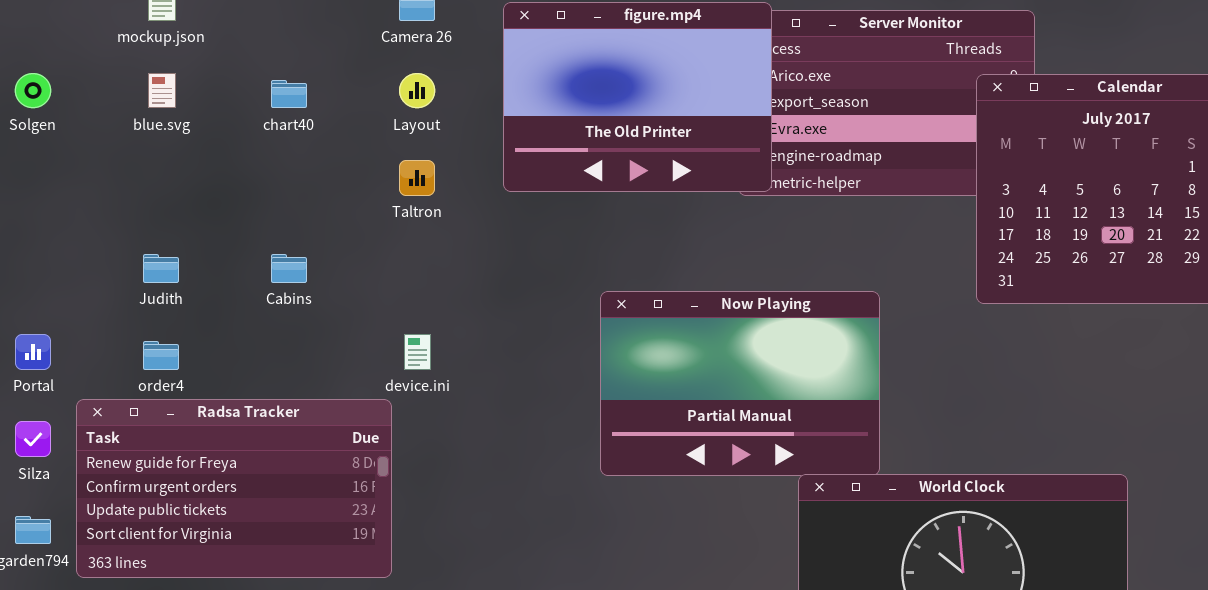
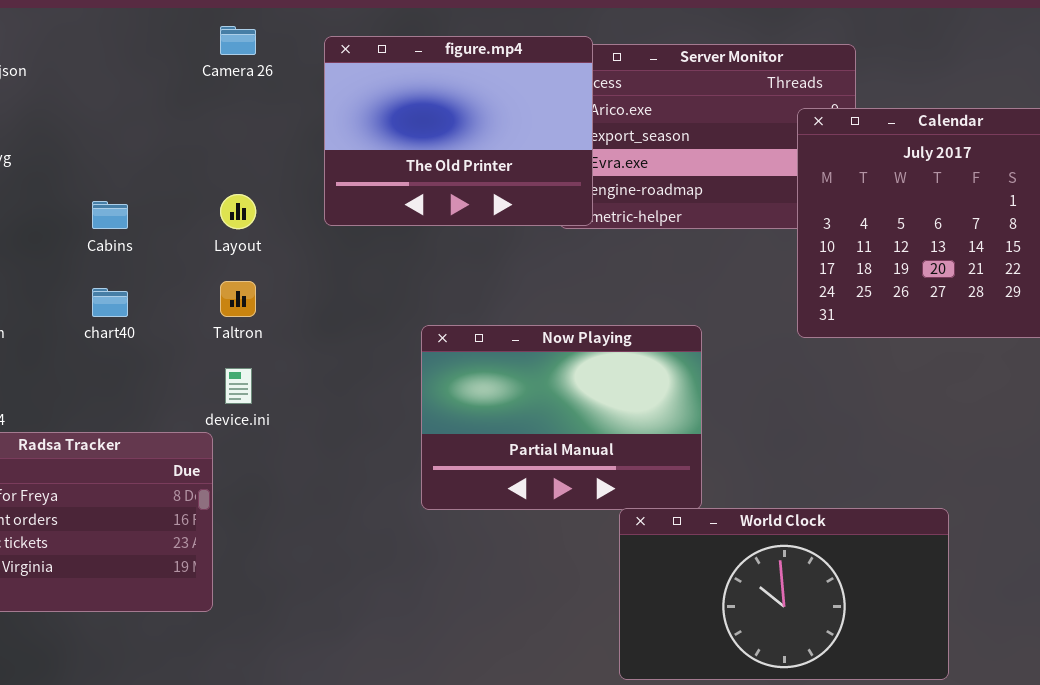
Layout: [399,73,435,108] -> [220,194,256,229], moved
chart40: [271,80,307,108] -> [92,288,128,317], moved
Taltron: [399,160,435,196] -> [220,281,256,317], moved
Cabins: [271,254,307,283] -> [92,201,128,229], moved

